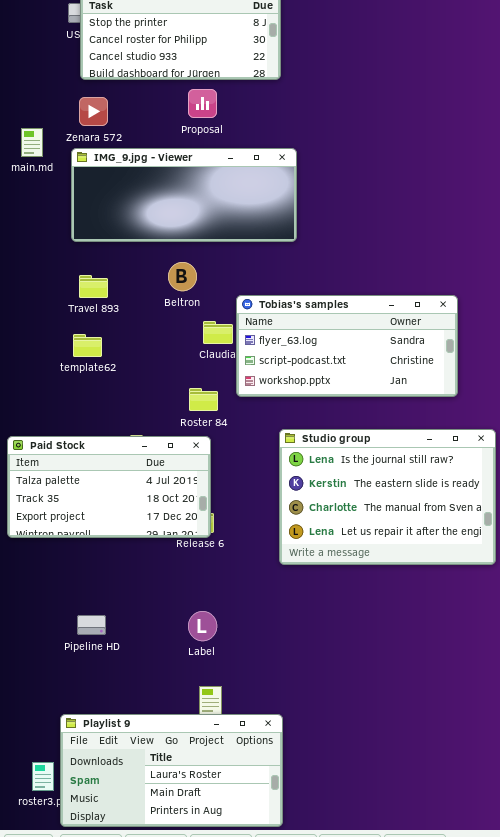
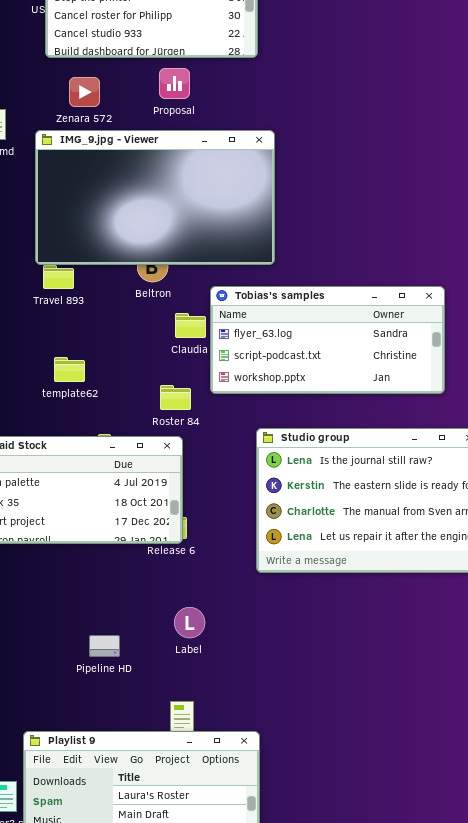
Zenara 572: [79,97,108,126] -> [69,77,100,107], moved
IMG_9.jpg - Viewer: [71,148,297,242] -> [35,130,275,265], resized
template62: [73,334,102,357] -> [54,357,85,382], moved
Label: [188,611,217,641] -> [174,607,205,638], moved
Pipeline HD: [77,615,106,635] -> [89,635,120,657], moved

